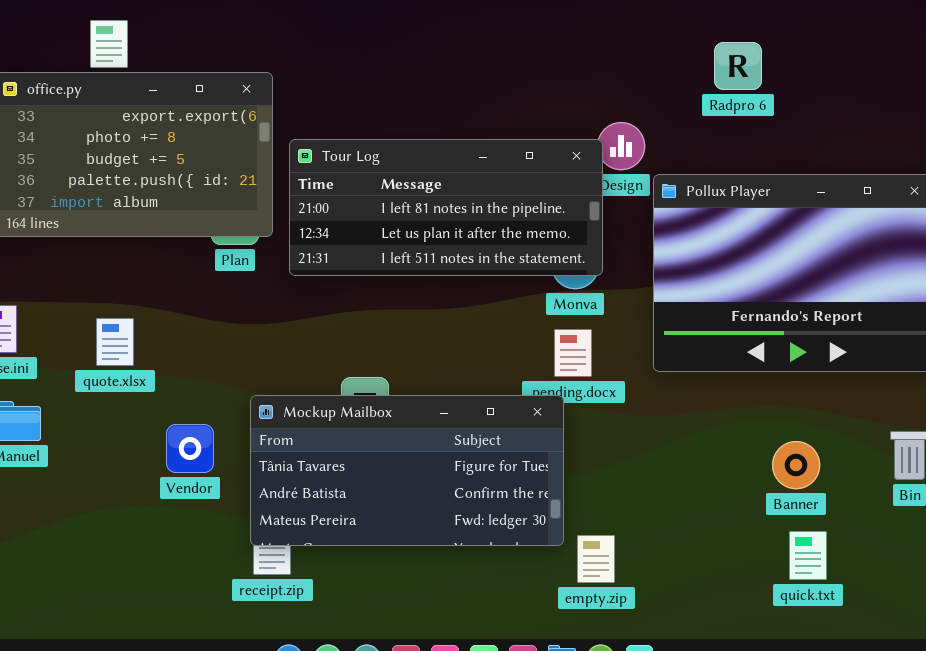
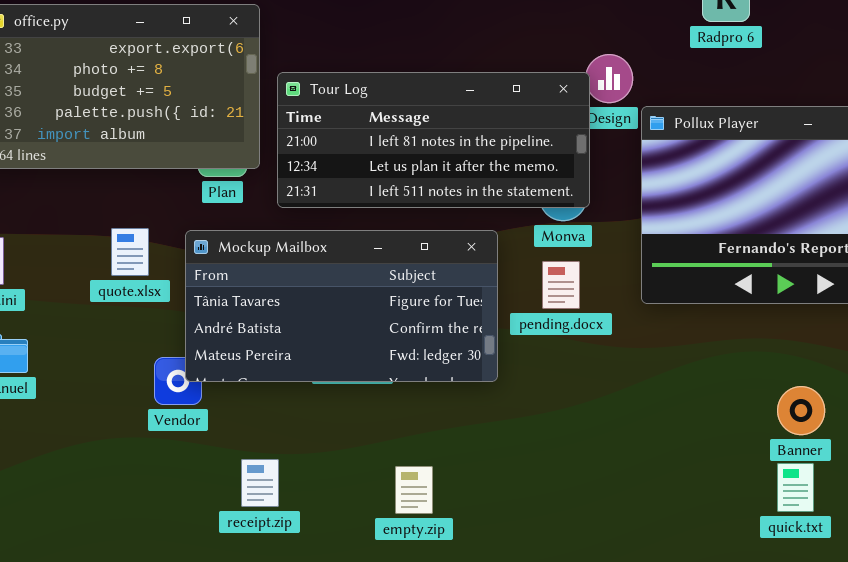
quote.xlsx: [96,318,134,366] -> [111,228,149,276], moved
Mockup Mailbox: [250,395,564,546] -> [185,230,498,382], moved
Banner: [772,441,820,489] -> [777,386,825,435], moved
empty.zip: [577,535,615,583] -> [395,466,433,514], moved

